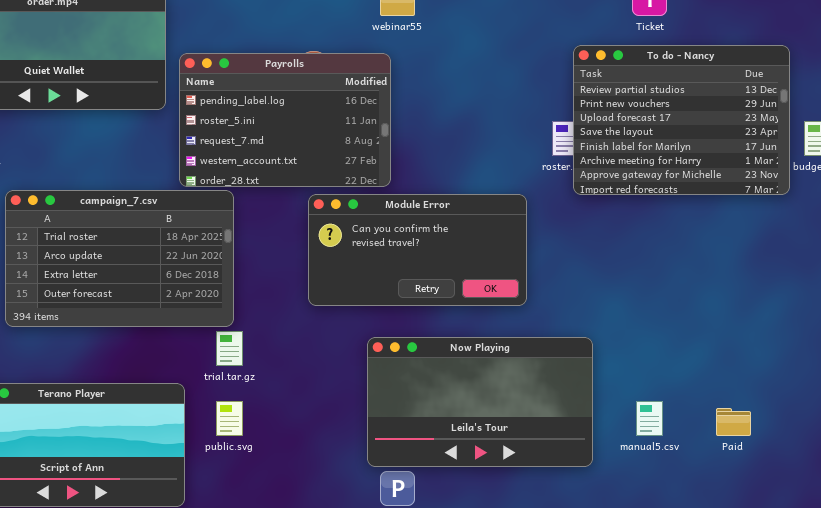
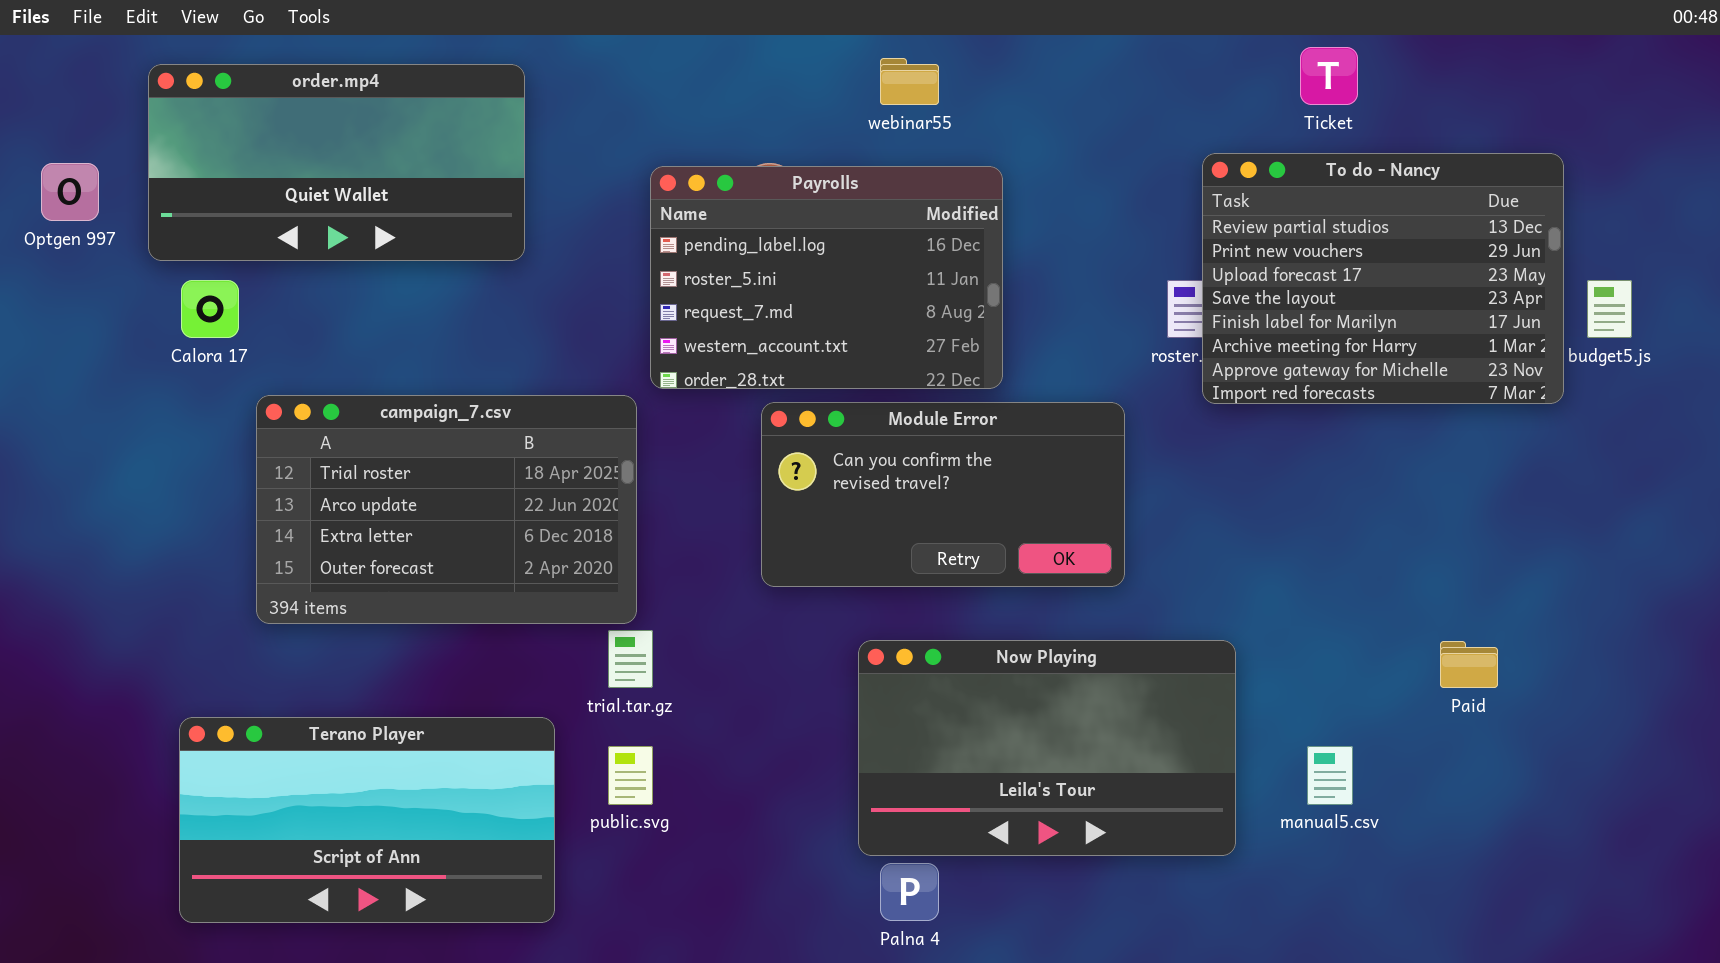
Payrolls: [179,53,391,187] -> [650,166,1003,389], moved
Paid: [716,408,751,436] -> [1440,641,1498,688], moved

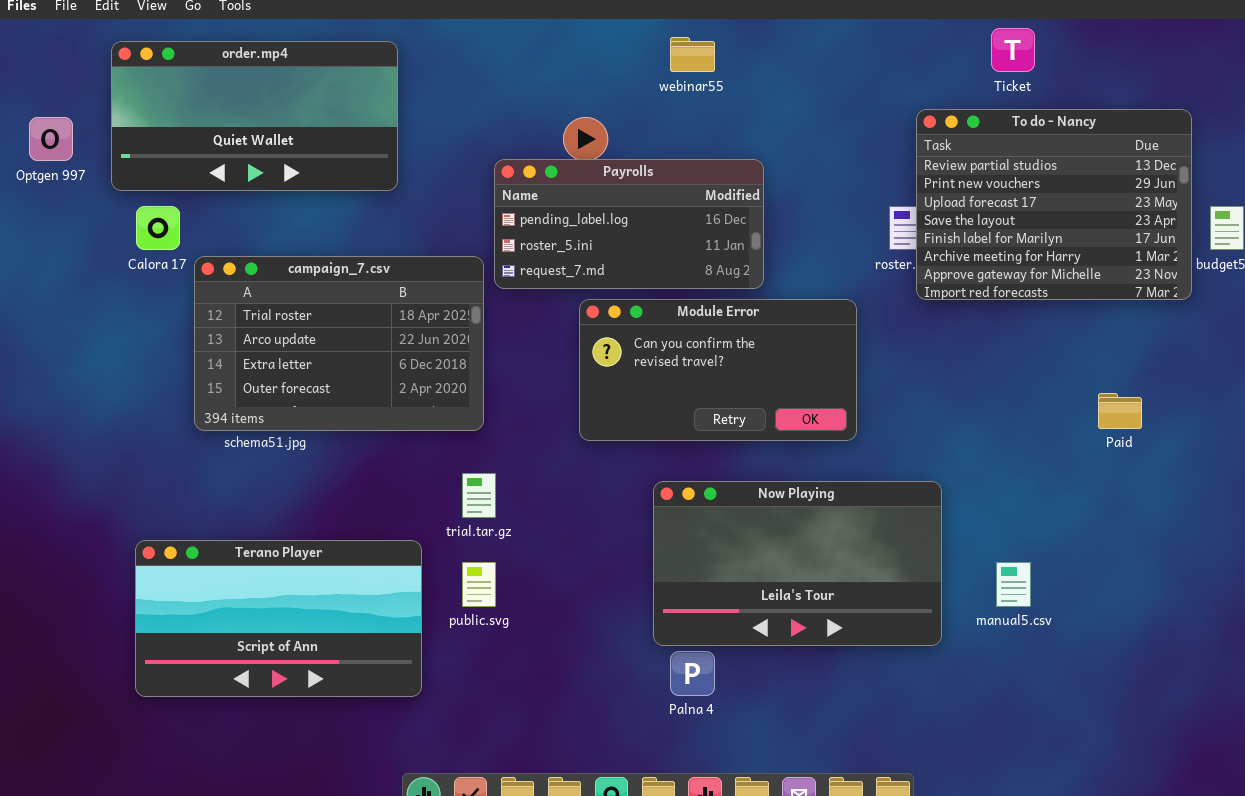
Payrolls: [650,166,1003,389] -> [494,159,764,289], resized
campaign_7.csv: [256,395,637,624] -> [194,256,484,431], moved
Paid: [1440,641,1498,688] -> [1098,393,1142,429], moved

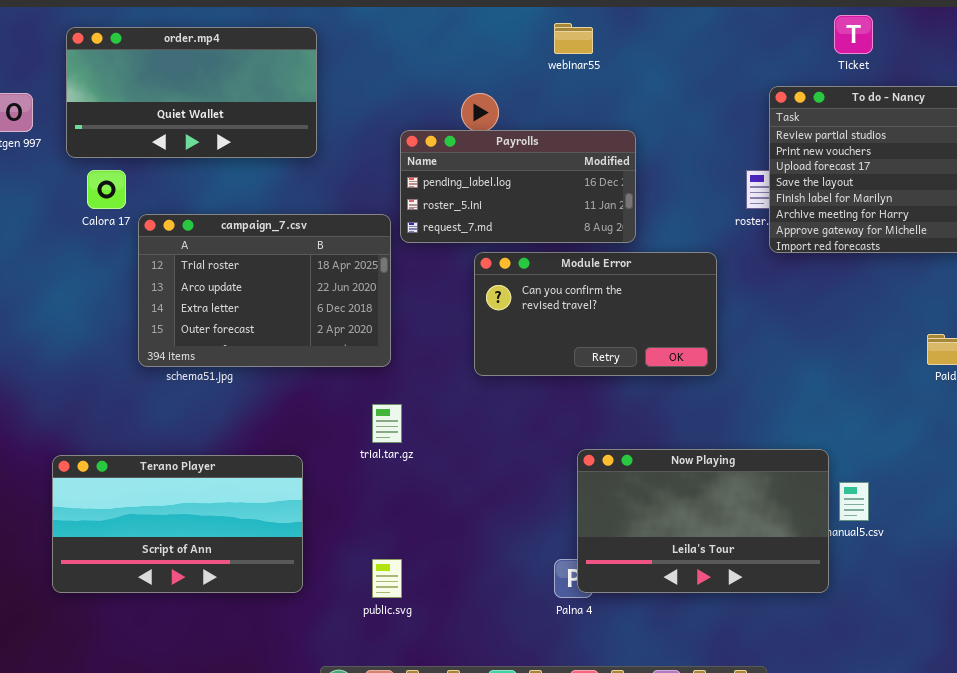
Now Playing: [653,481,942,646] -> [577,449,829,593], moved
Terano Player: [135,540,422,697] -> [52,455,303,593], moved
public.svg: [462,562,496,607] -> [372,559,402,598], moved

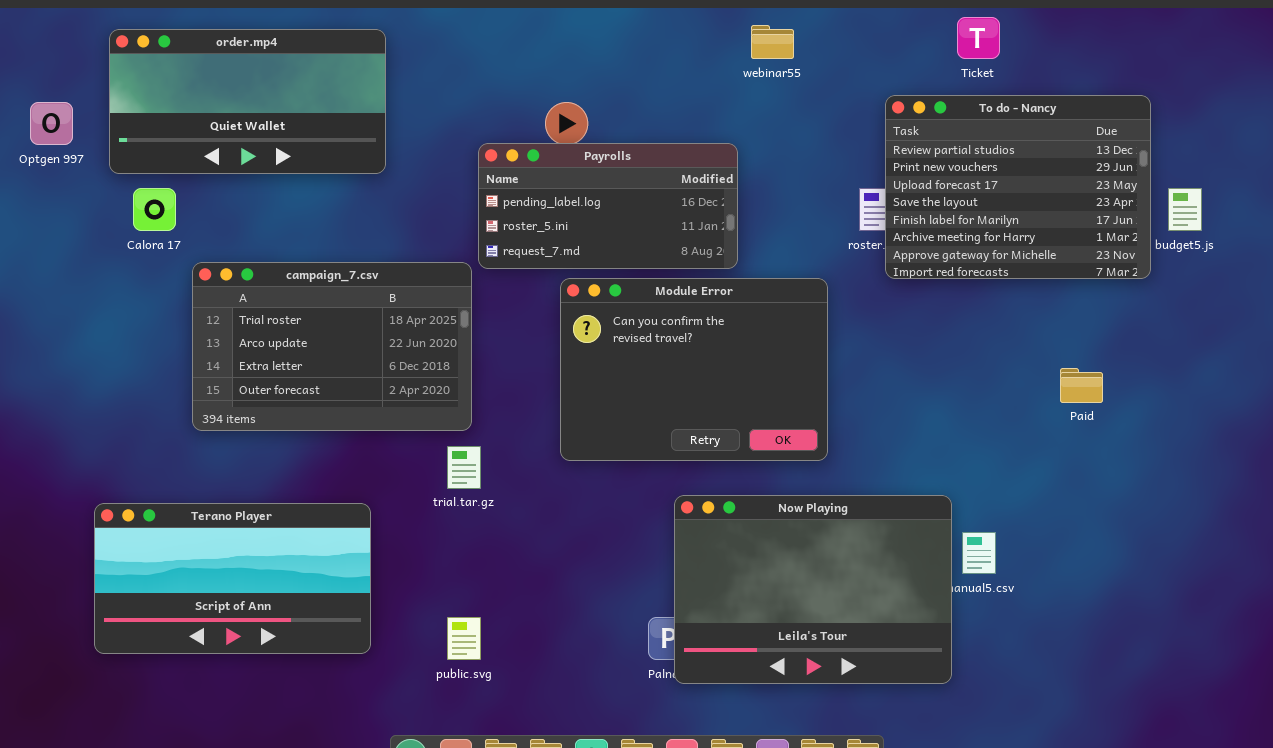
webinar55: [554,23,593,54] -> [751,25,794,59], moved
campaign_7.csv: [138,214,391,367] -> [192,262,472,431], moved
Module Error: [474,252,717,376] -> [560,278,828,461], resized
Now Playing: [577,449,829,593] -> [674,495,952,684], resized

